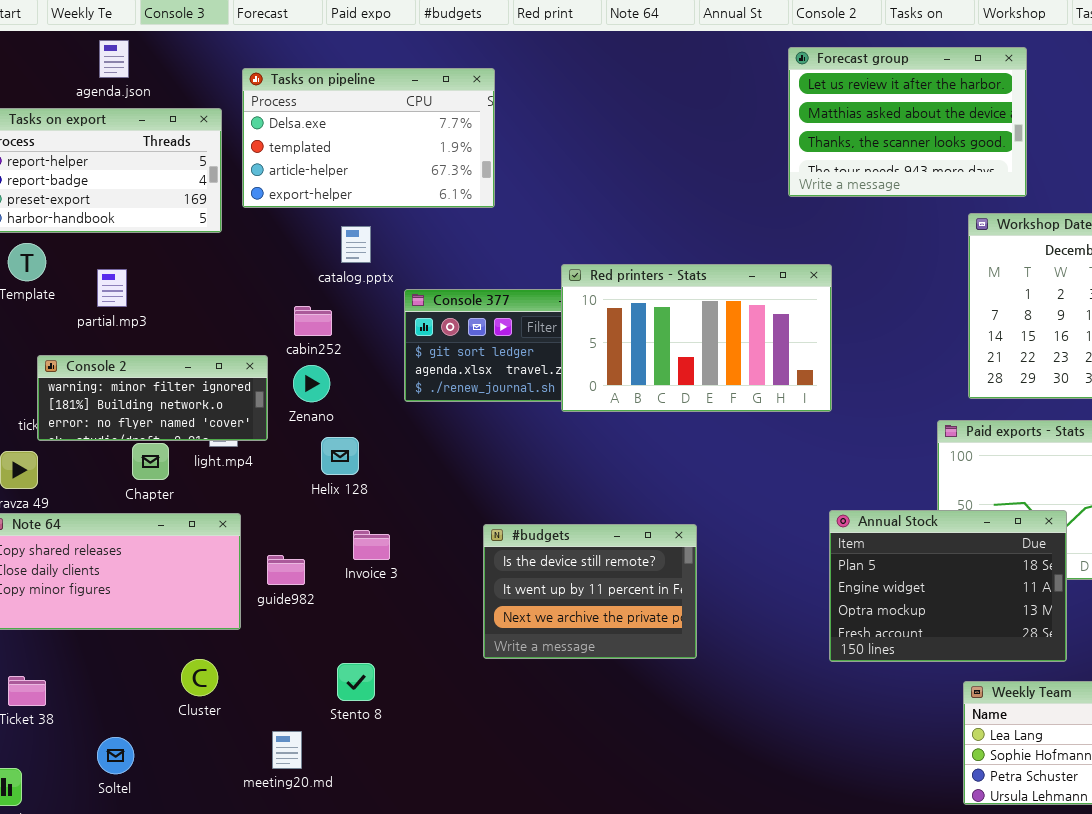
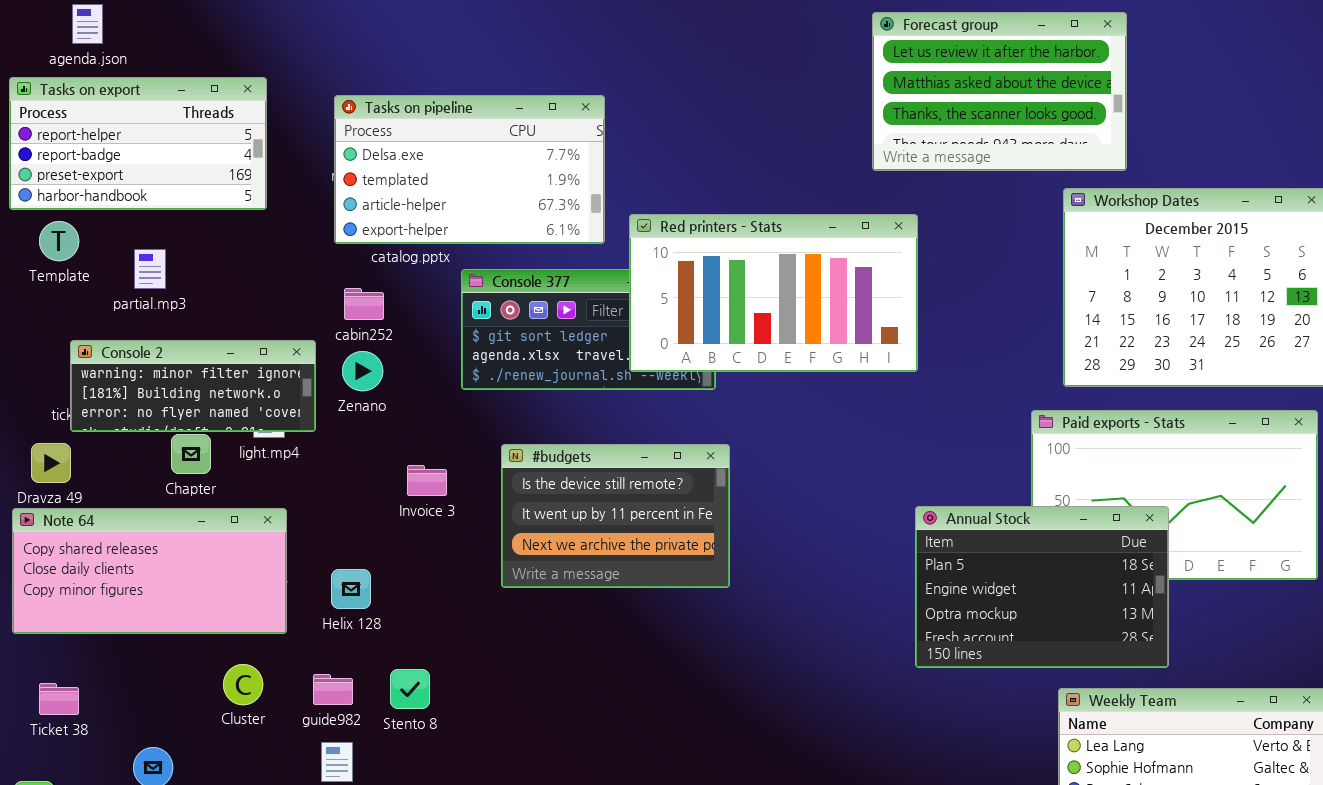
agenda.json: [99,40,129,78] -> [72,4,103,44], moved
Tasks on pipeline: [242,68,495,208] -> [334,95,605,244], moved
Red printers - Stats: [561,264,832,412] -> [629,214,918,372], moved
Helix 128: [321,437,359,475] -> [331,569,371,609], moved
#budgets: [483,524,697,659] -> [501,444,730,588], moved
Invoice 3: [353,530,390,560] -> [407,465,447,496], moved
guide982: [267,555,305,585] -> [313,674,353,705], moved

